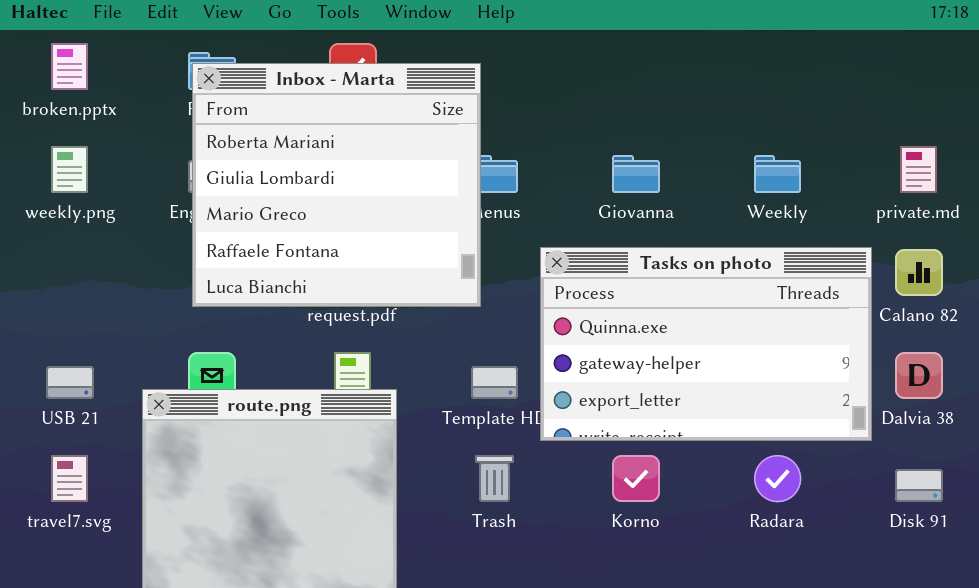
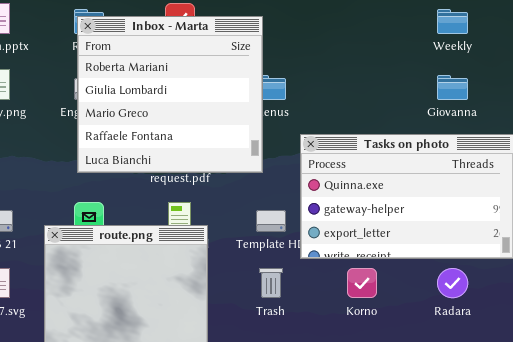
Giovanna: [612,155,660,193] -> [437,75,468,100], moved
Weekly: [754,155,801,193] -> [437,9,468,34], moved

